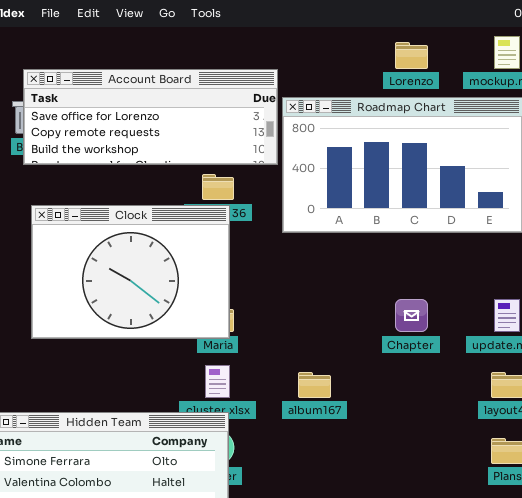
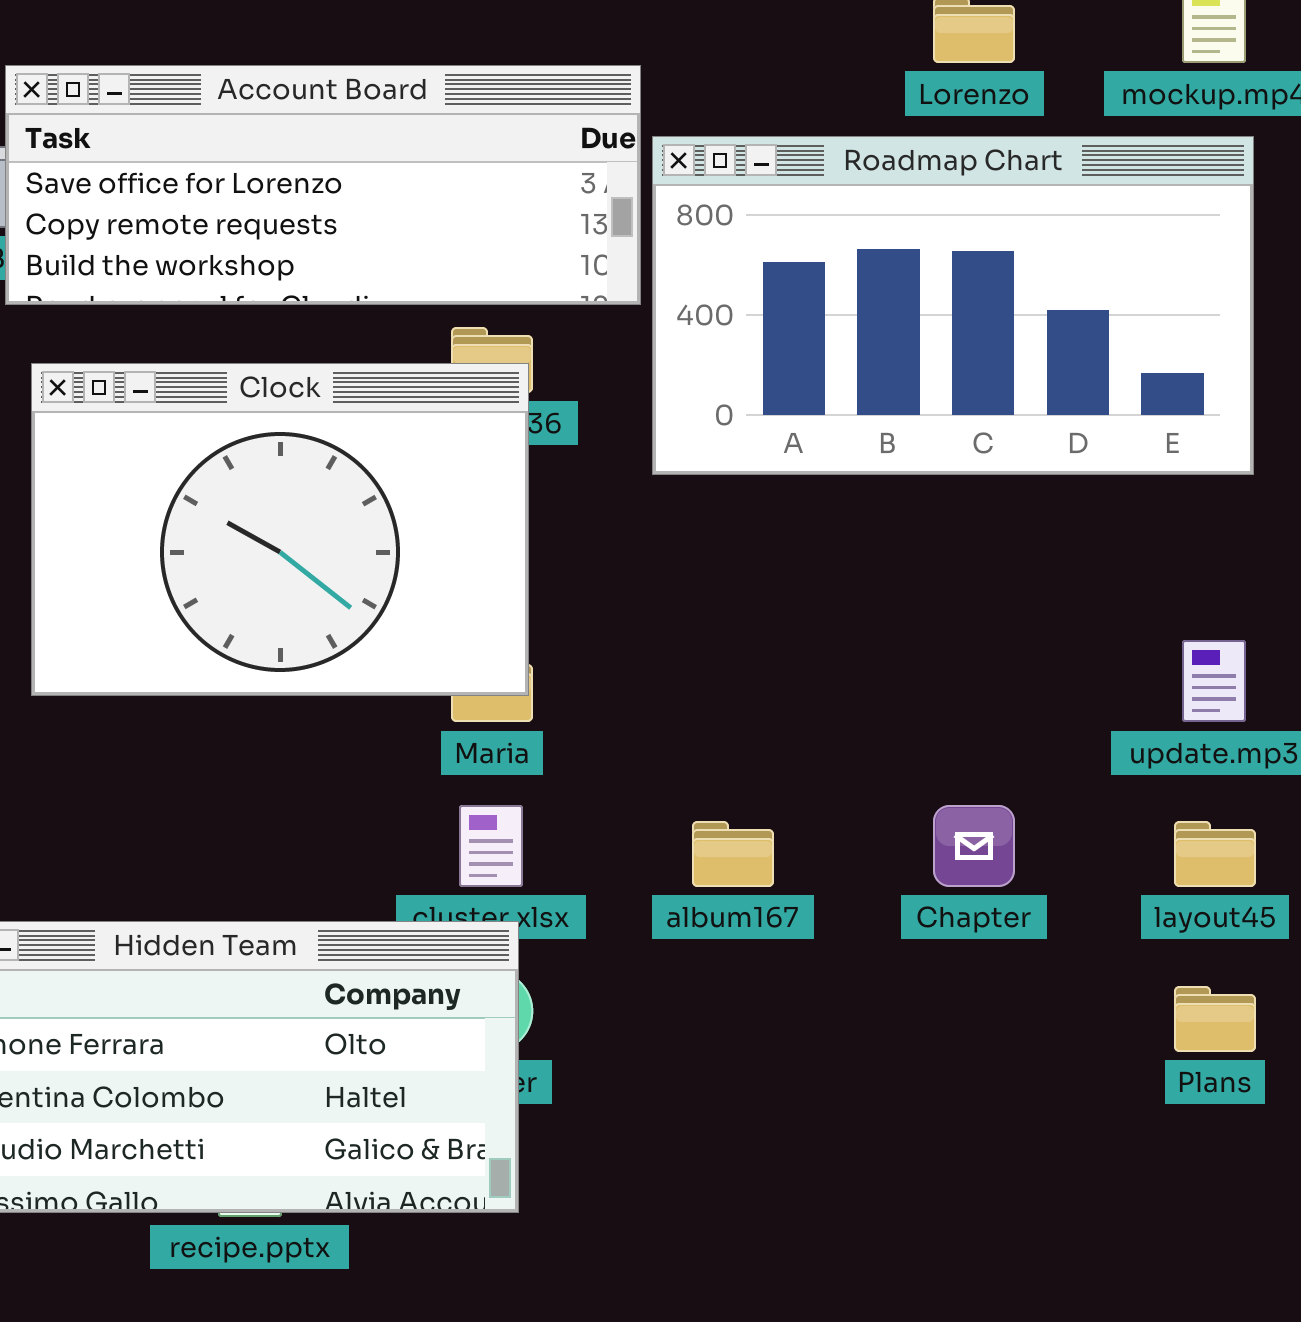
Clock: [31,205,230,339] -> [31,363,529,696], moved
Chapter: [395,299,428,332] -> [933,805,1015,887], moved

